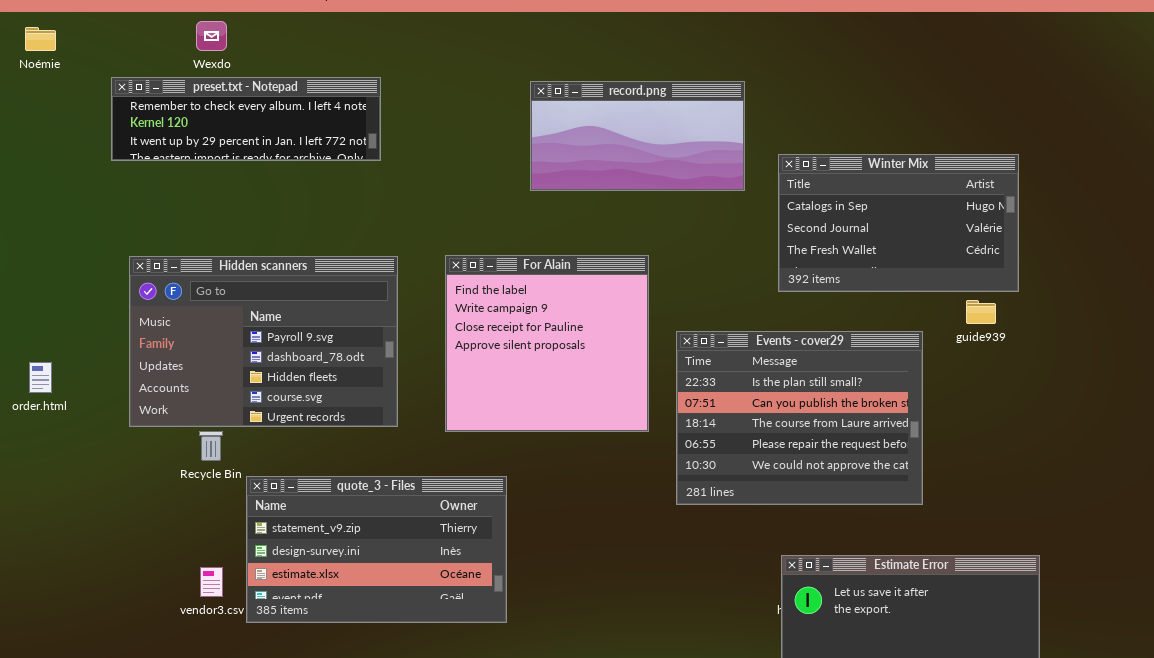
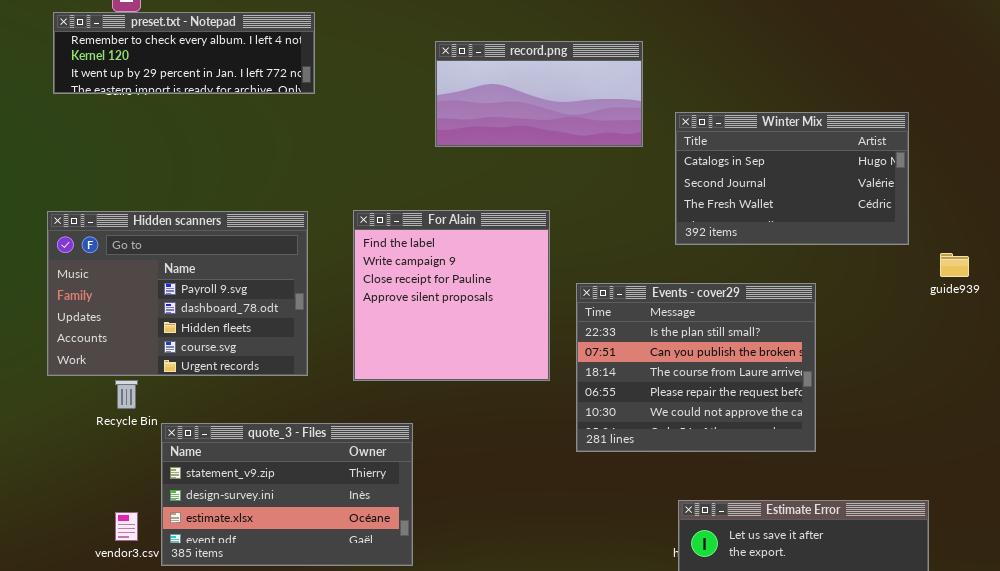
preset.txt - Notepad: [111,77,381,161] -> [53,12,315,94], moved
guide939: [966,300,996,324] -> [940,253,969,277], moved

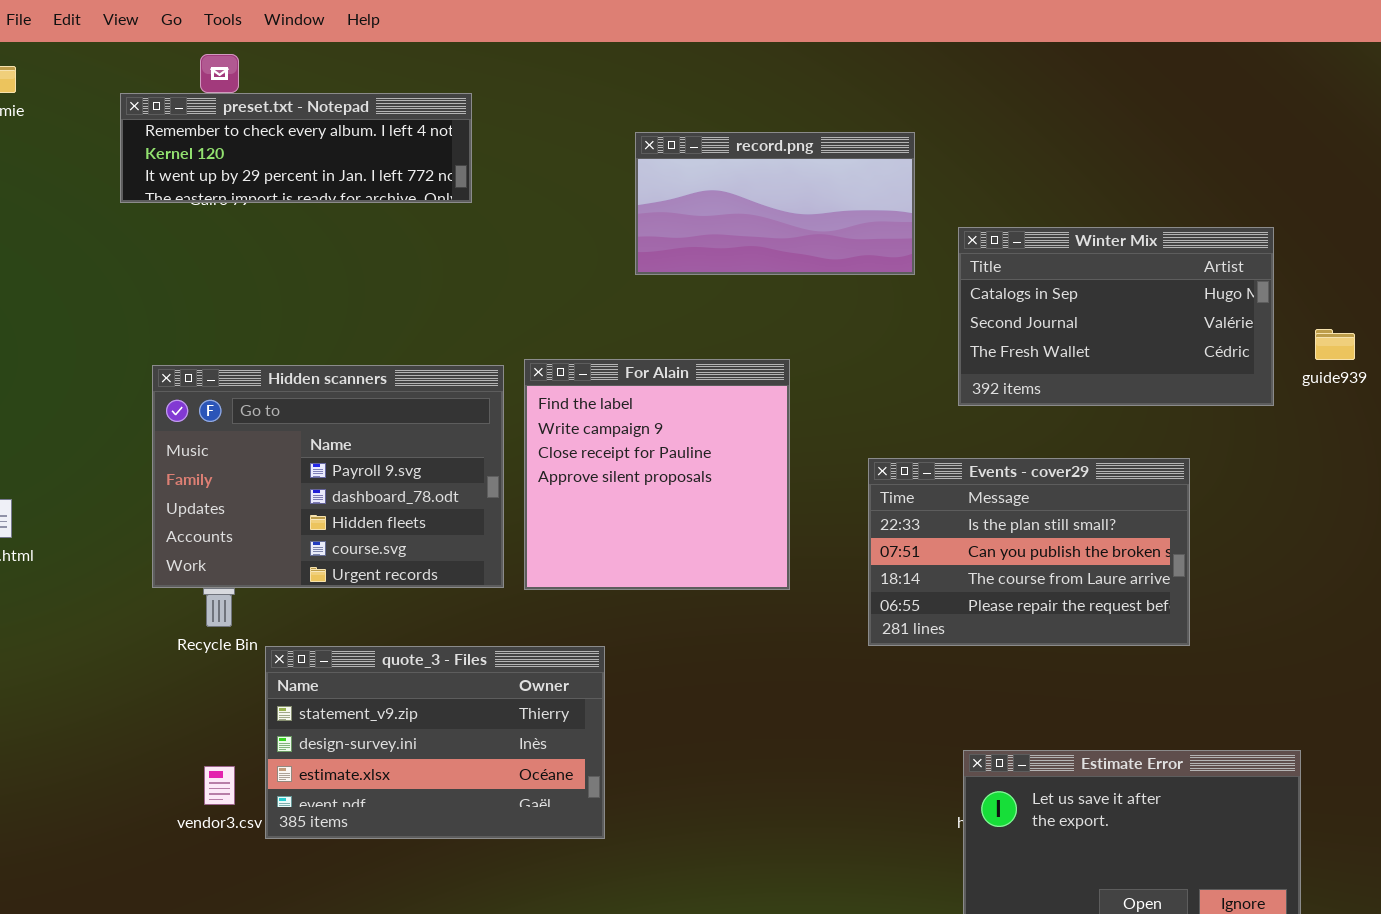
Hidden scanners: [47,211,308,376] -> [152,365,504,588], moved
guide939: [940,253,969,277] -> [1315,329,1355,360], moved
Events - cover29: [576,283,816,452] -> [868,458,1190,646], moved, resized

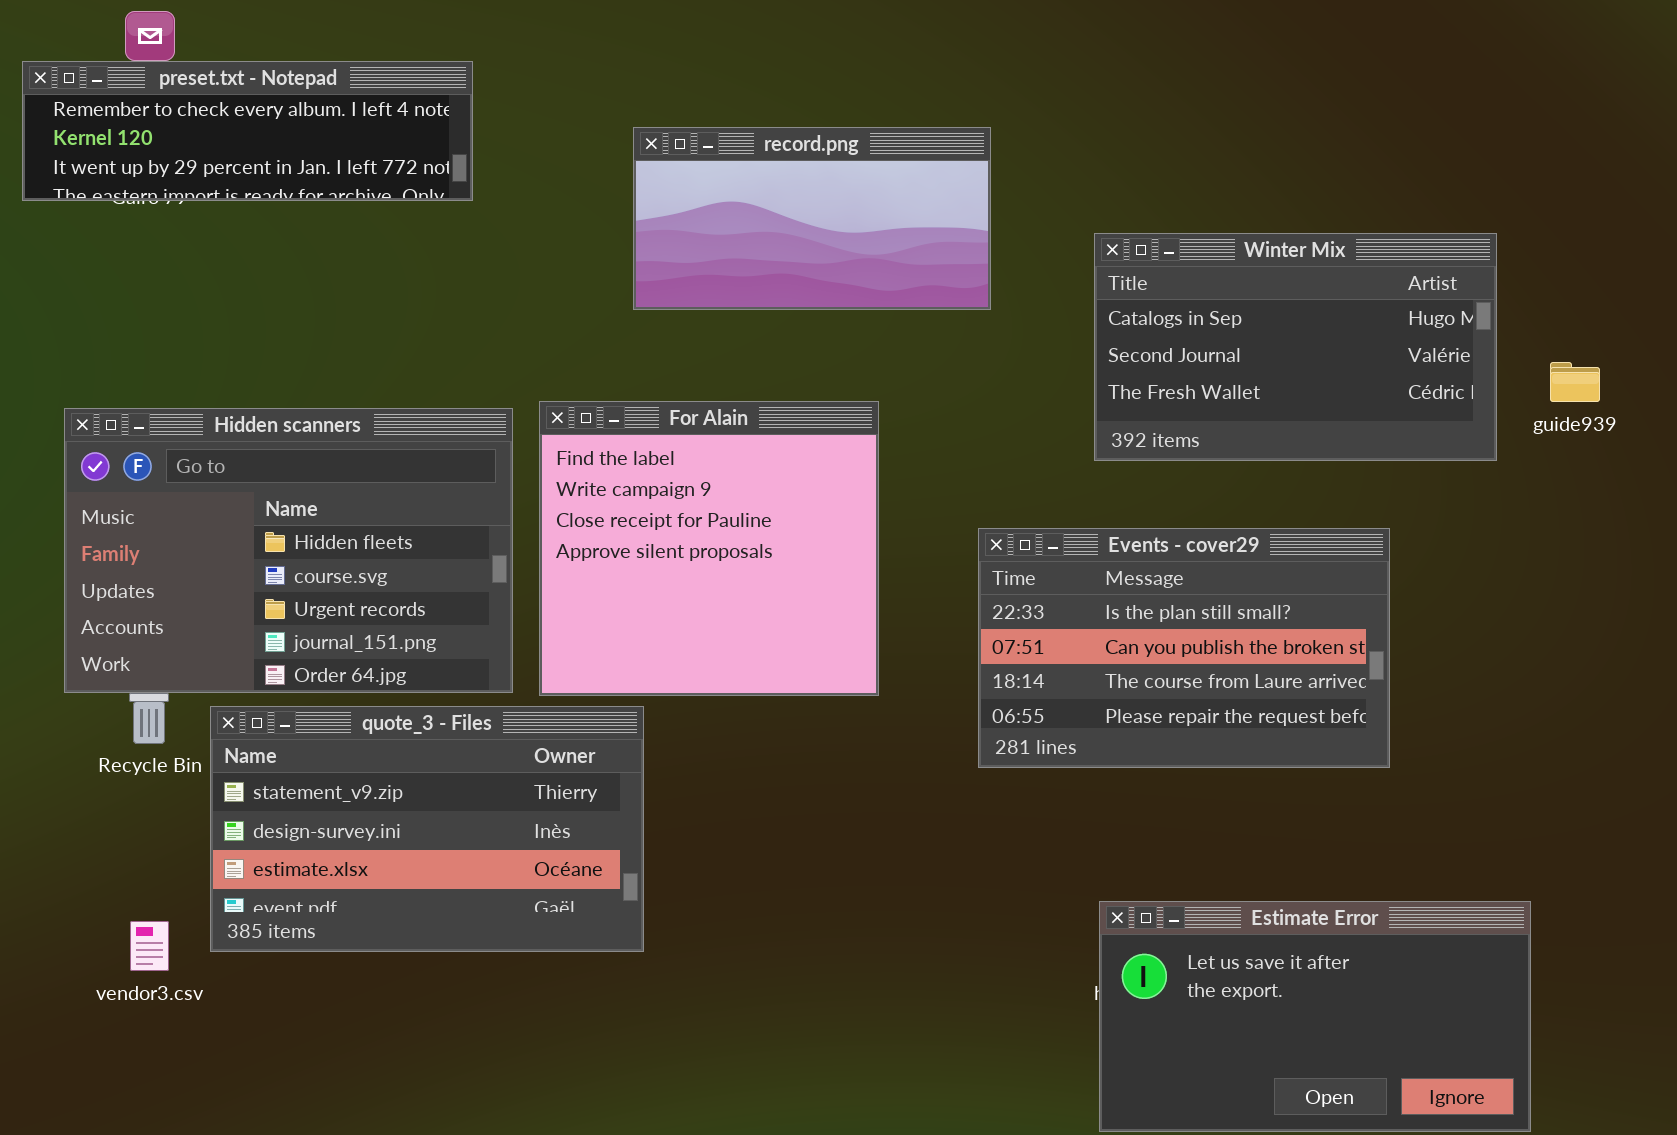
record.png: [635,132,915,275] -> [633,127,991,310], moved
Hidden scanners: [152,365,504,588] -> [64,408,513,693], scrolled down 2 rows
quote_3 - Files: [265,646,605,839] -> [210,706,644,952], moved

